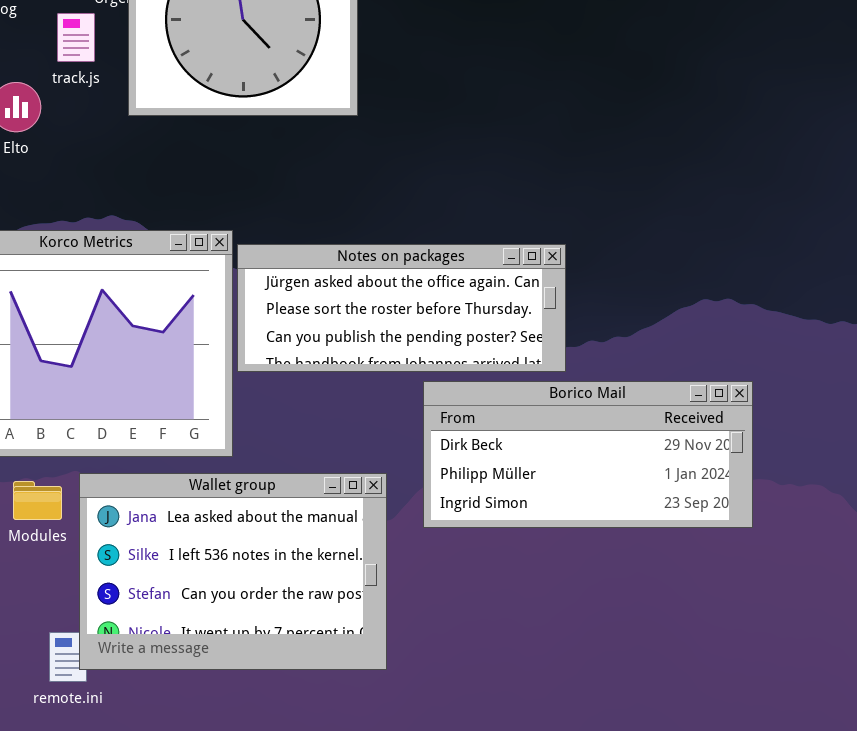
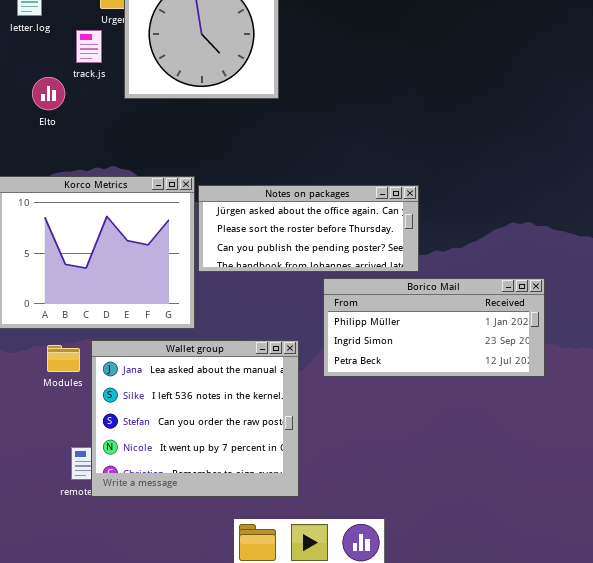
Borico Mail: [423,381,753,528] -> [323,278,545,377], scrolled down 1 row
Wallet group: [79,473,387,670] -> [91,340,299,497], resized

